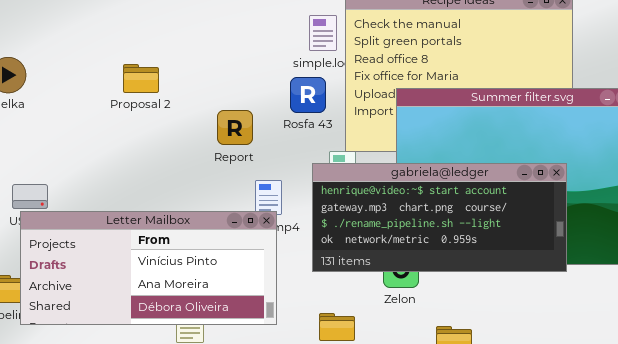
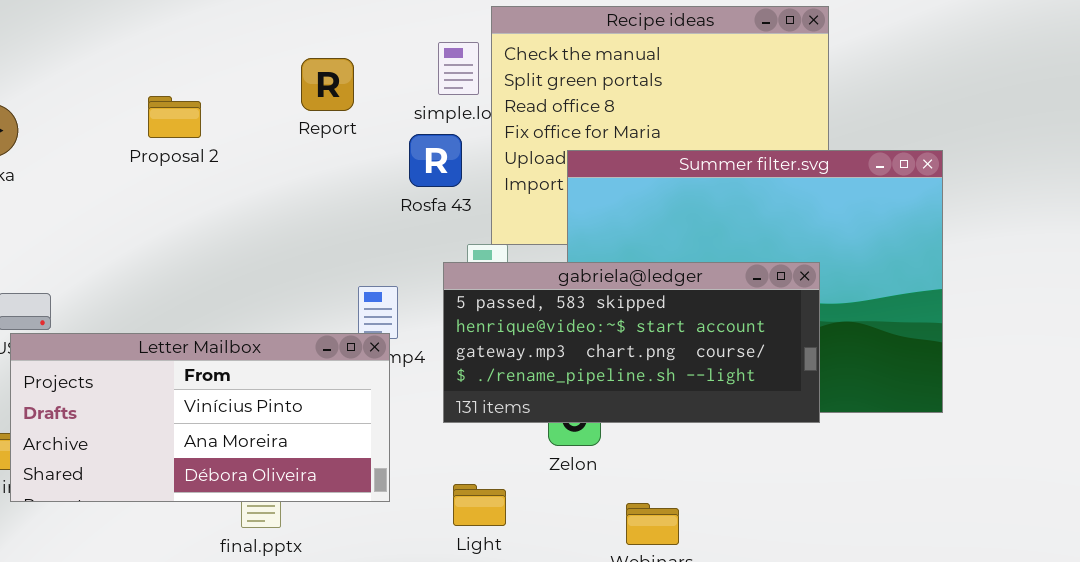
Proposal 2: [123,64,159,93] -> [148,96,201,138], moved
Report: [217,110,253,145] -> [301,58,354,111], moved
gabriela@ledger: [312,163,567,272] -> [443,262,820,423], scrolled up 1 row

